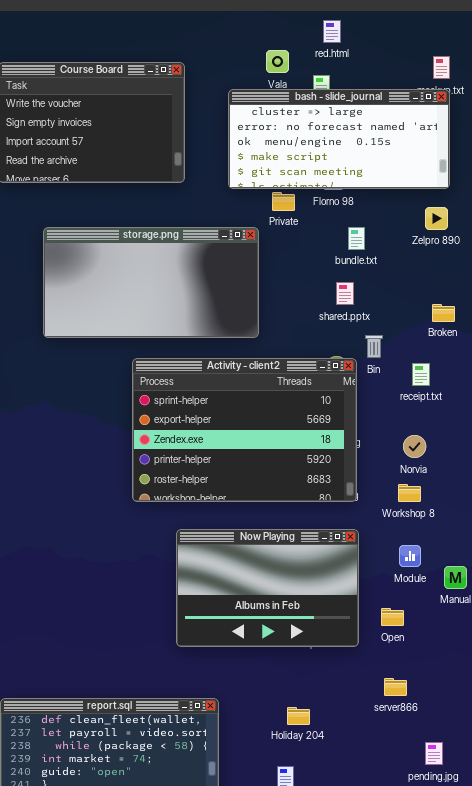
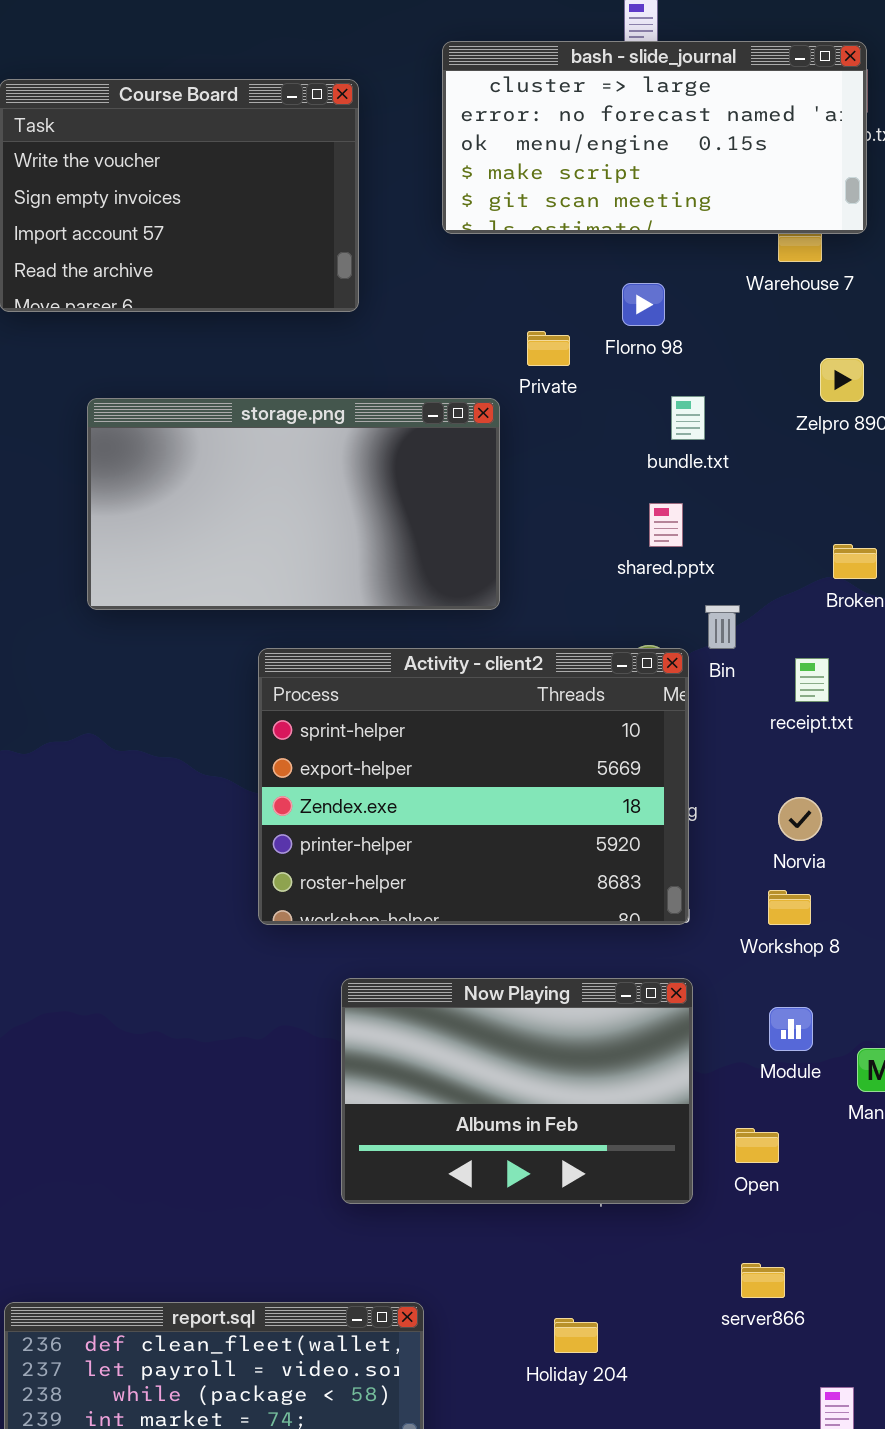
bash - slide_journal: [228,89,450,189] -> [442,41,867,234], moved

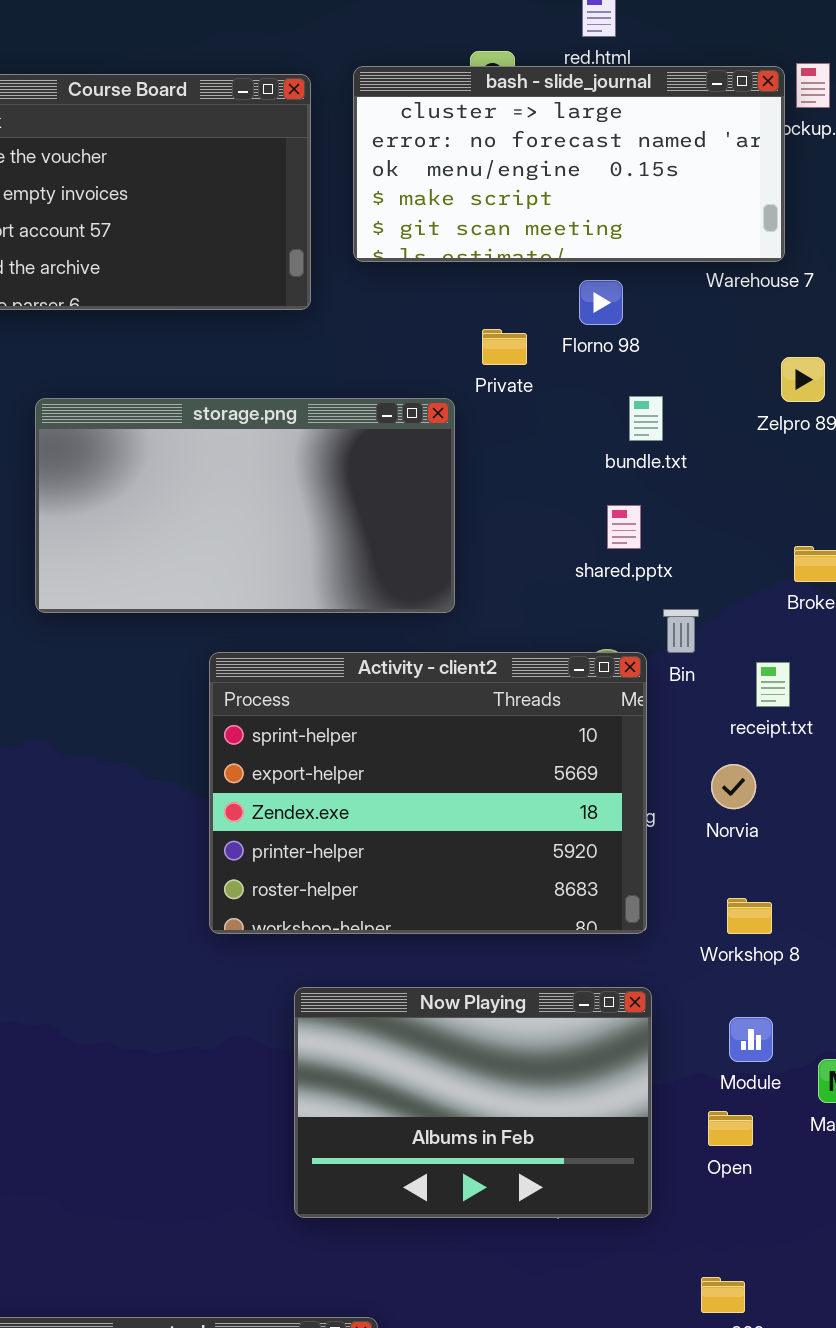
bash - slide_journal: [442,41,867,234] -> [353,66,785,262], moved
Norvia: [778,797,822,841] -> [711,764,756,809], moved
Open: [735,1128,779,1163] -> [708,1111,753,1146], moved

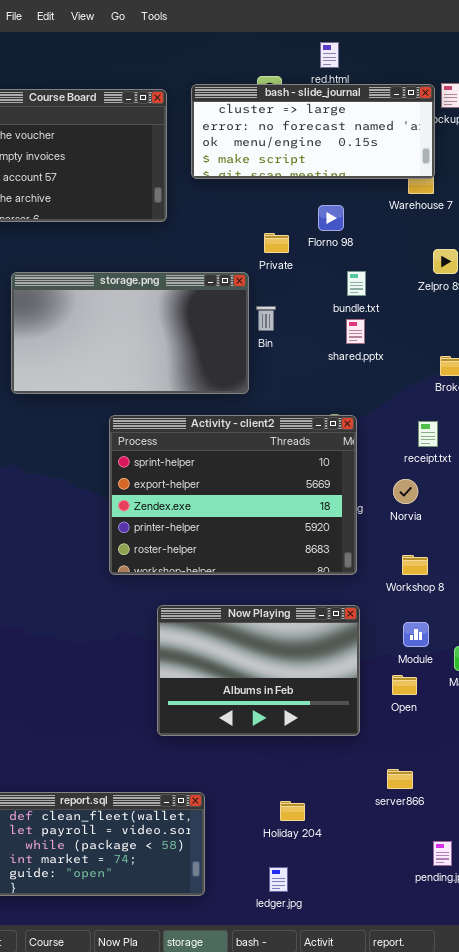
bash - slide_journal: [353,66,785,262] -> [191,84,435,179], resized
shared.pptx: [607,505,641,549] -> [346,319,365,344], moved
Bin: [663,609,699,653] -> [256,306,276,331], moved

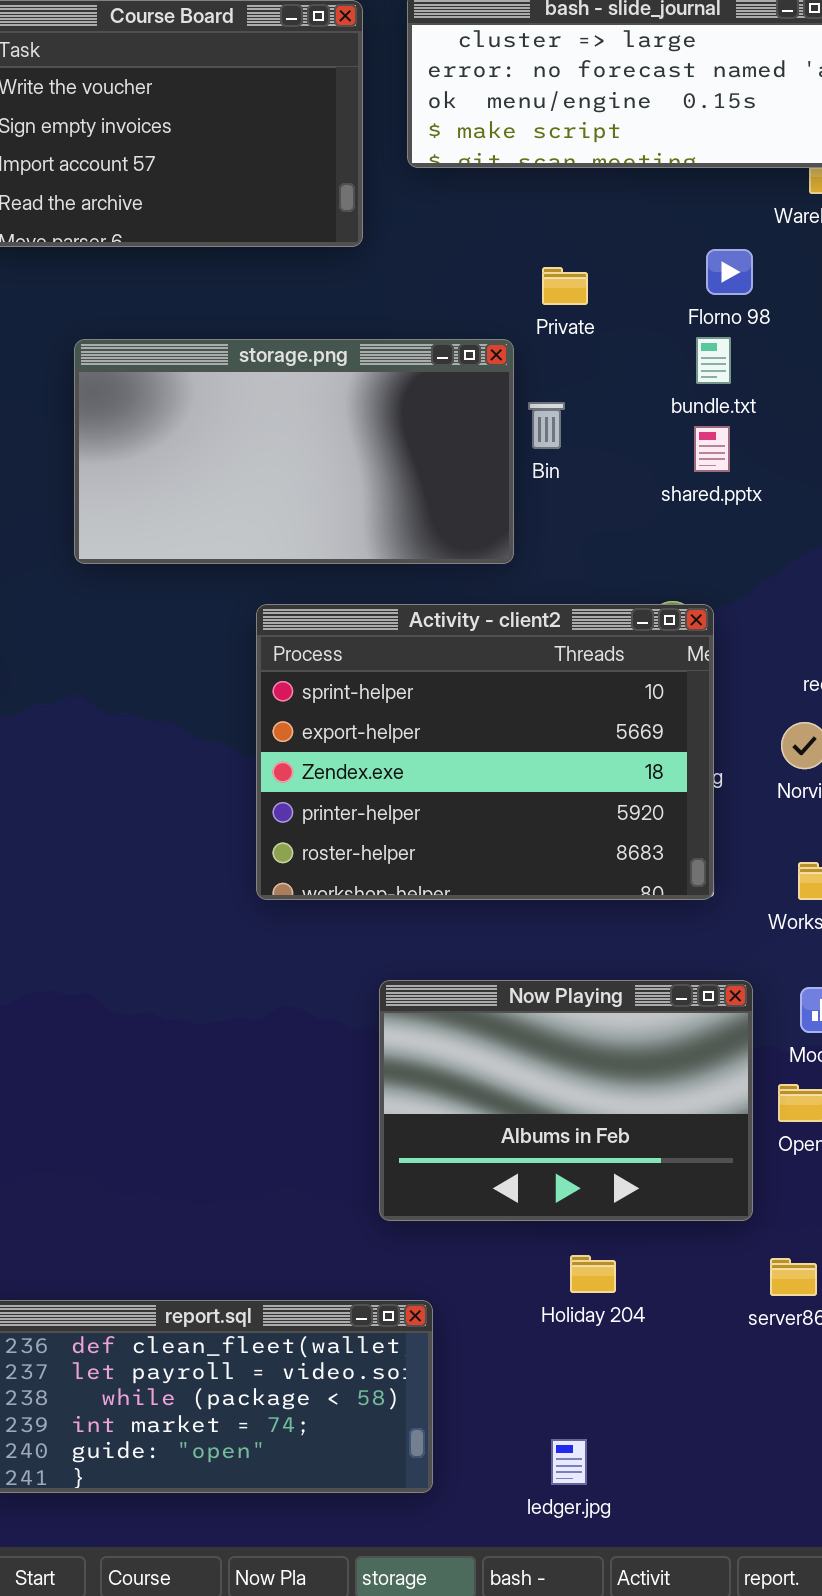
Florno 98: [318,205,344,231] -> [706,249,753,295], moved
Now Playing: [157,605,360,736] -> [379,980,753,1221], moved
Holiday 204: [280,801,305,821] -> [570,1255,616,1293], moved

